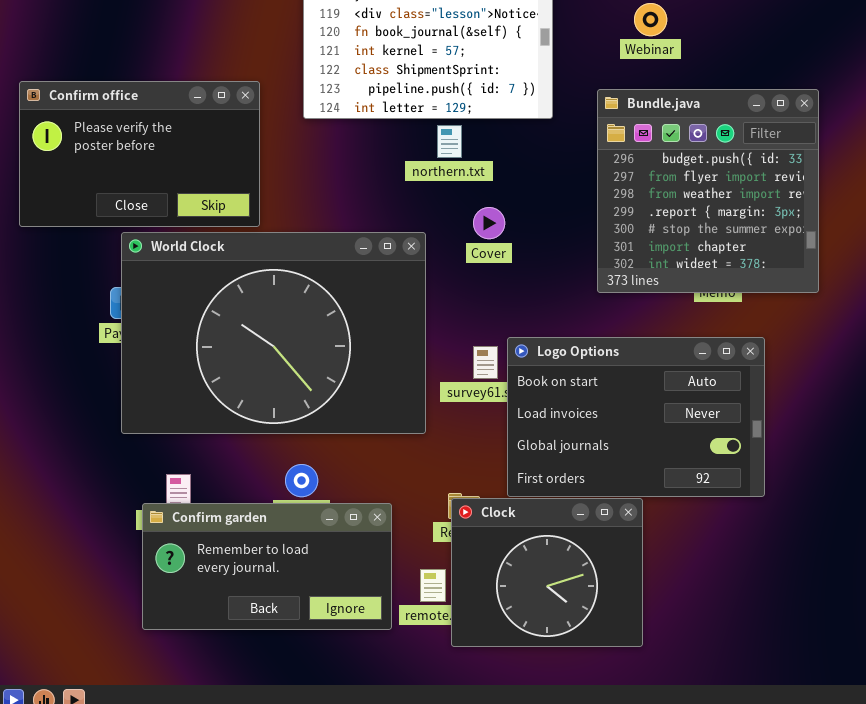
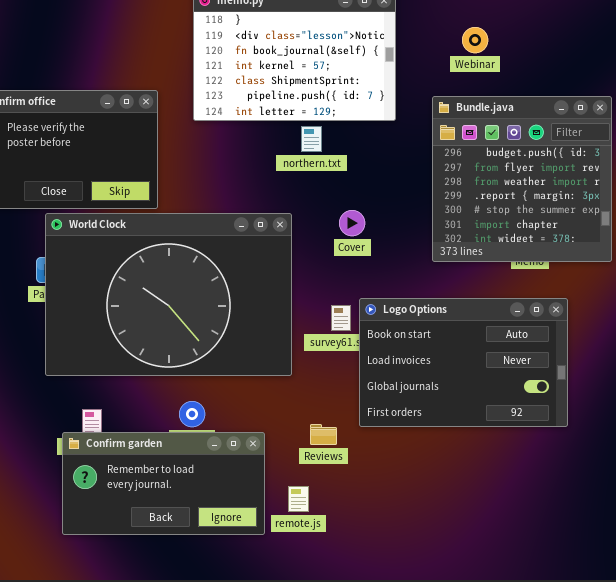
Cover: [473,207,505,239] -> [339,210,365,236], moved
Clock: [451,498,643,647] -> none, closed

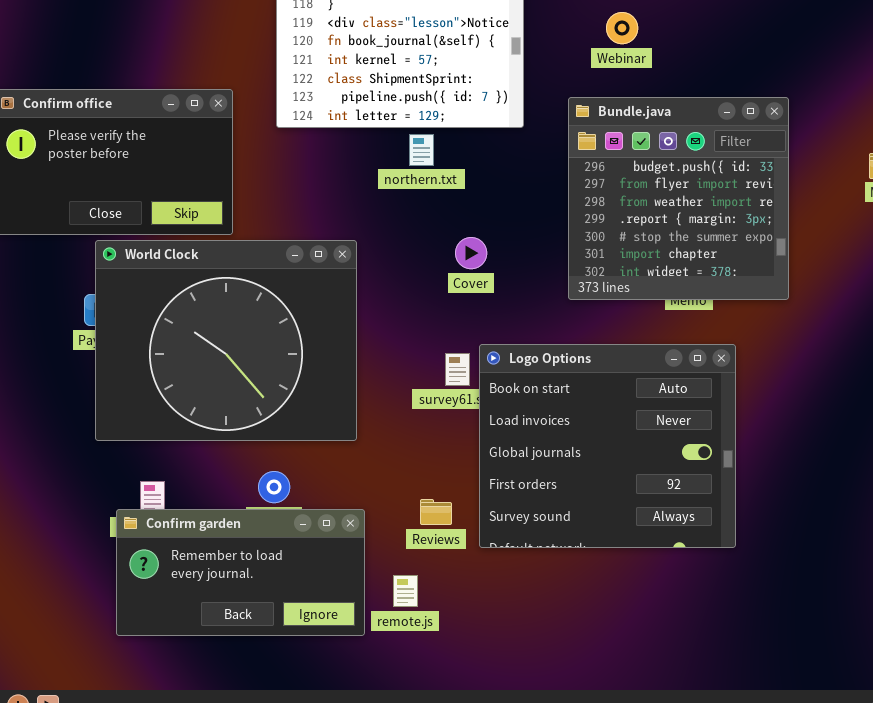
World Clock: [45,213,292,376] -> [95,240,357,441], resized
Logo Options: [359,298,568,427] -> [479,344,736,548], resized

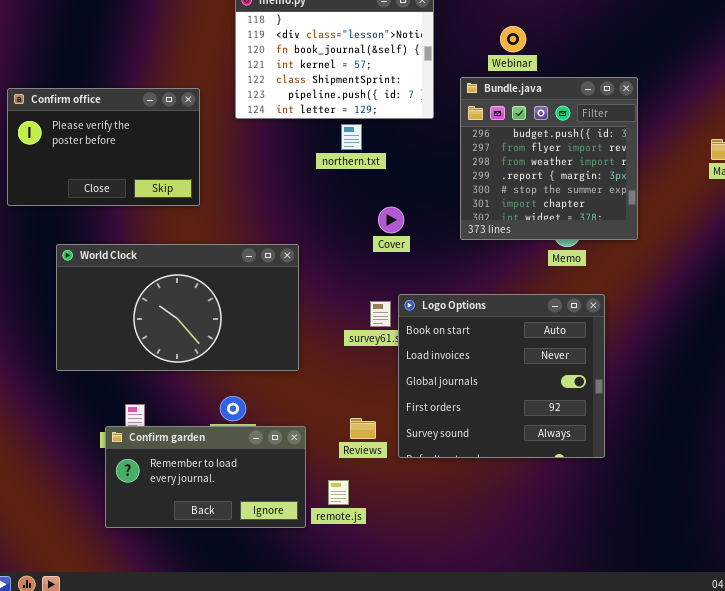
Bundle.java: [568,97,789,300] -> [460,77,638,240], moved
World Clock: [95,240,357,441] -> [56,244,299,371], resized

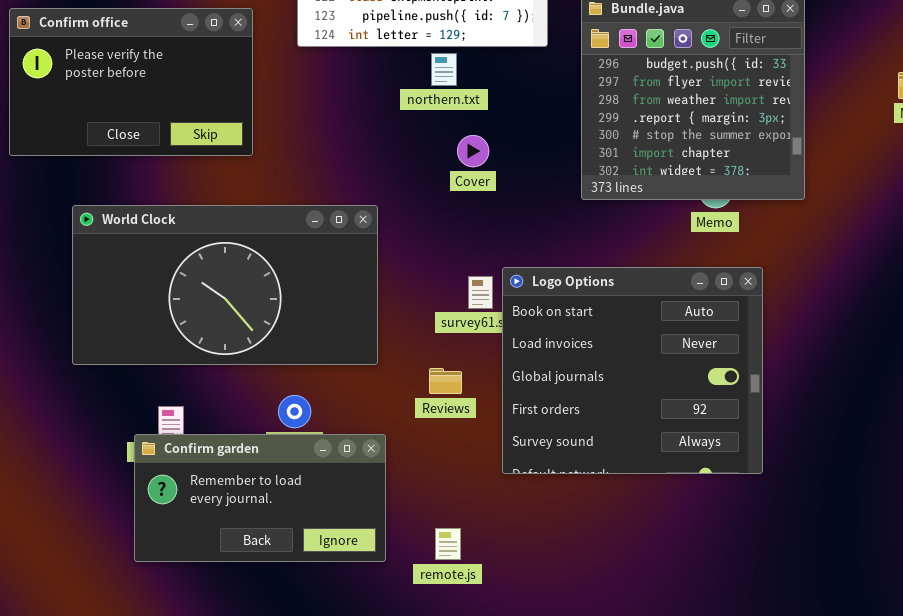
Cover: [378,207,404,233] -> [457,135,489,167], moved
Reviews: [350,418,376,439] -> [429,368,462,394], moved
remote.js: [328,480,349,505] -> [435,528,461,560], moved

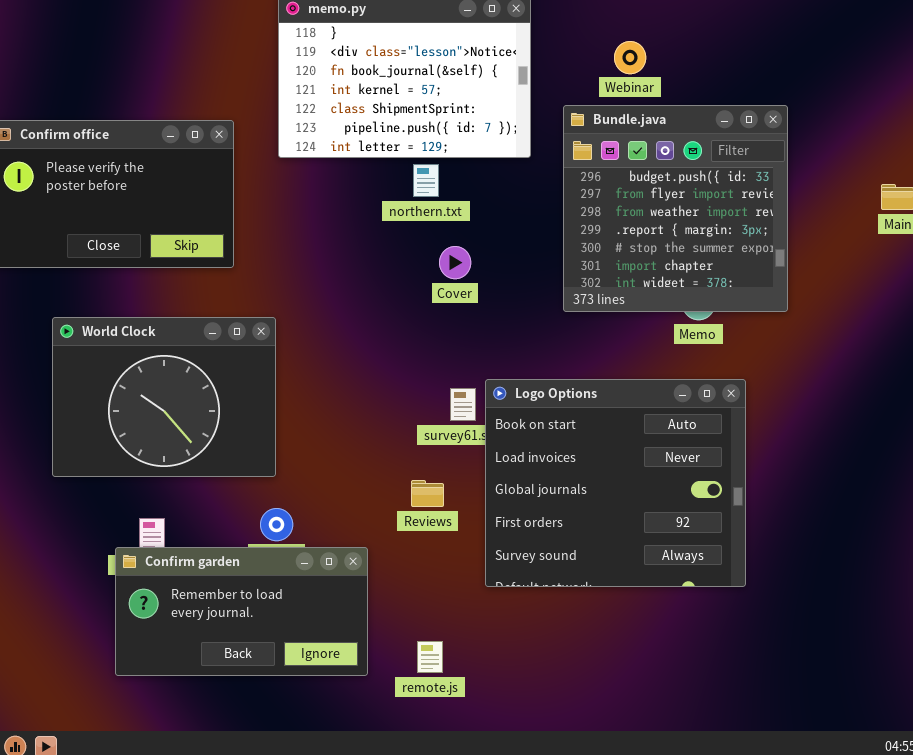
World Clock: [72,205,378,365] -> [52,317,276,477], resized

